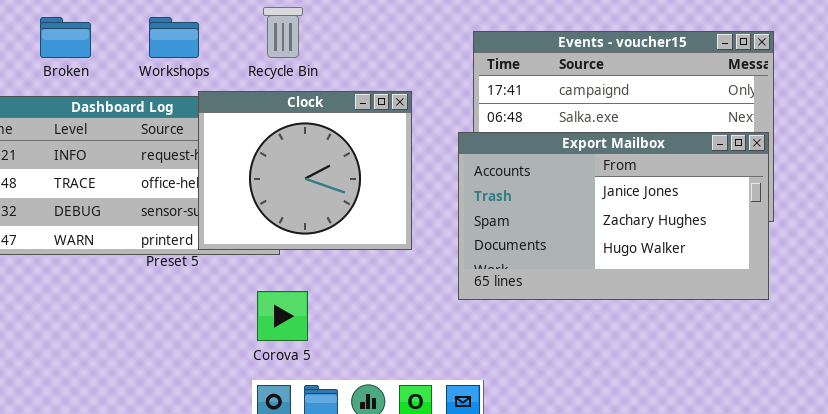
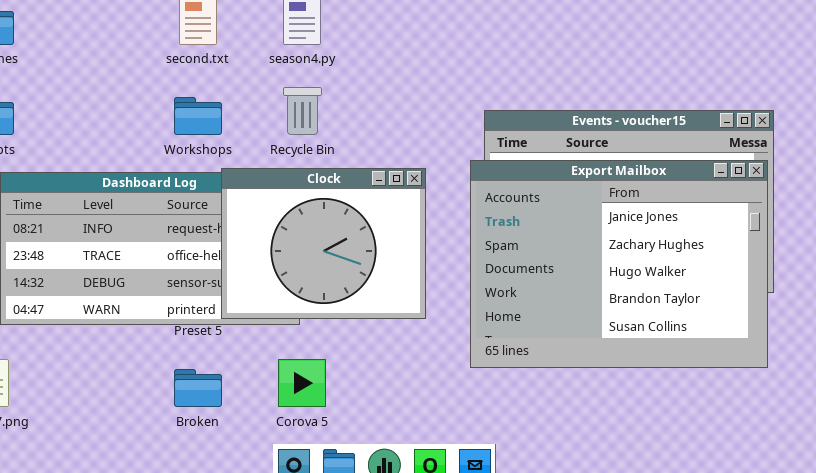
Broken: [40,17,91,58] -> [174,369,222,407], moved
Export Mailbox: [458,132,769,300] -> [470,160,768,368], resized

